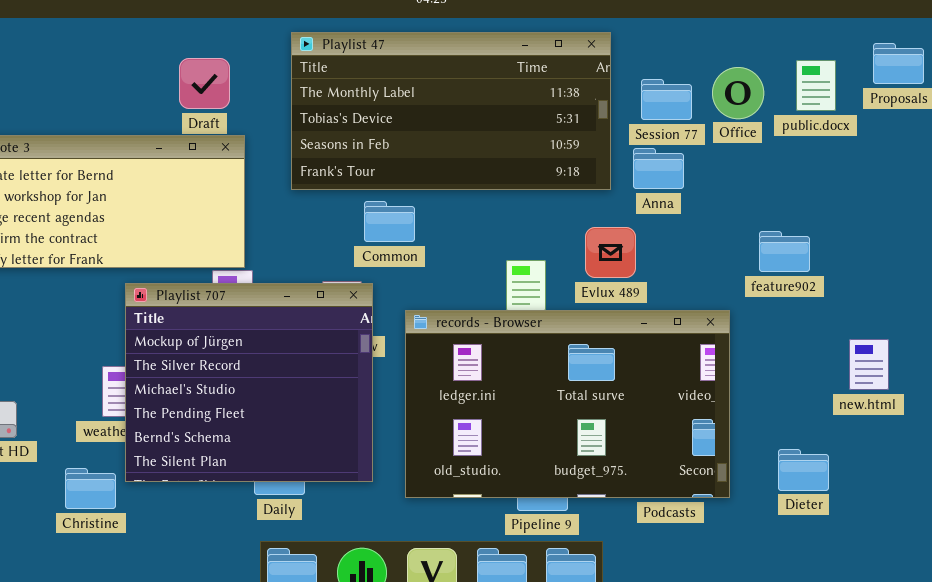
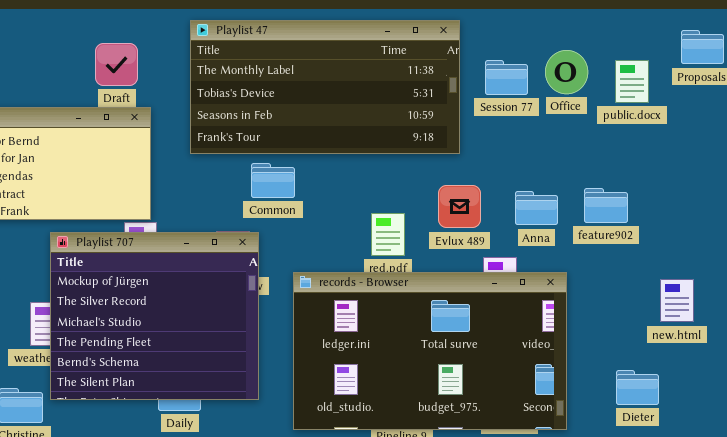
public.docx: [796,60,836,111] -> [615,60,649,103], moved
Anna: [633,148,684,189] -> [515,191,558,225], moved
records - Browser: [405,310,730,498] -> [293,272,567,430], moved
Dieter: [778,449,829,491] -> [616,370,659,405], moved

